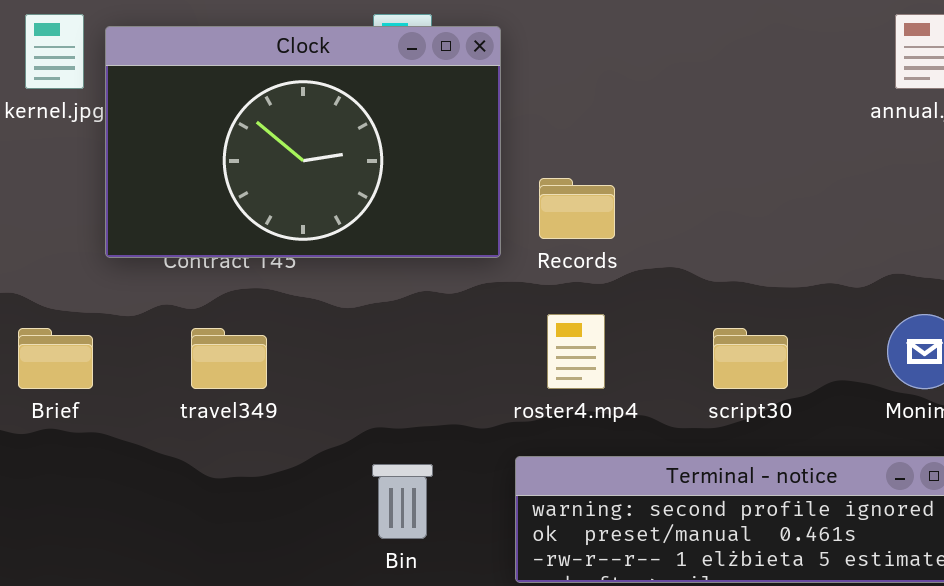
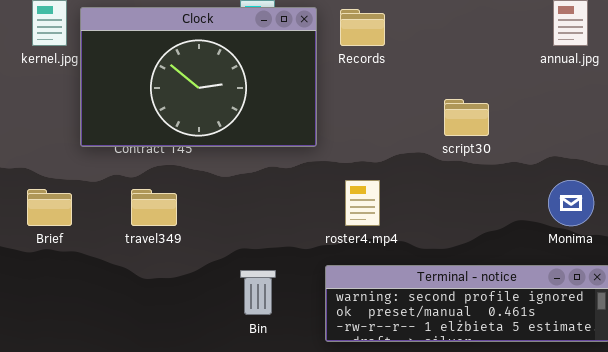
Records: [539,178,615,239] -> [340,9,385,46], moved
script30: [713,328,788,389] -> [444,99,489,136], moved

